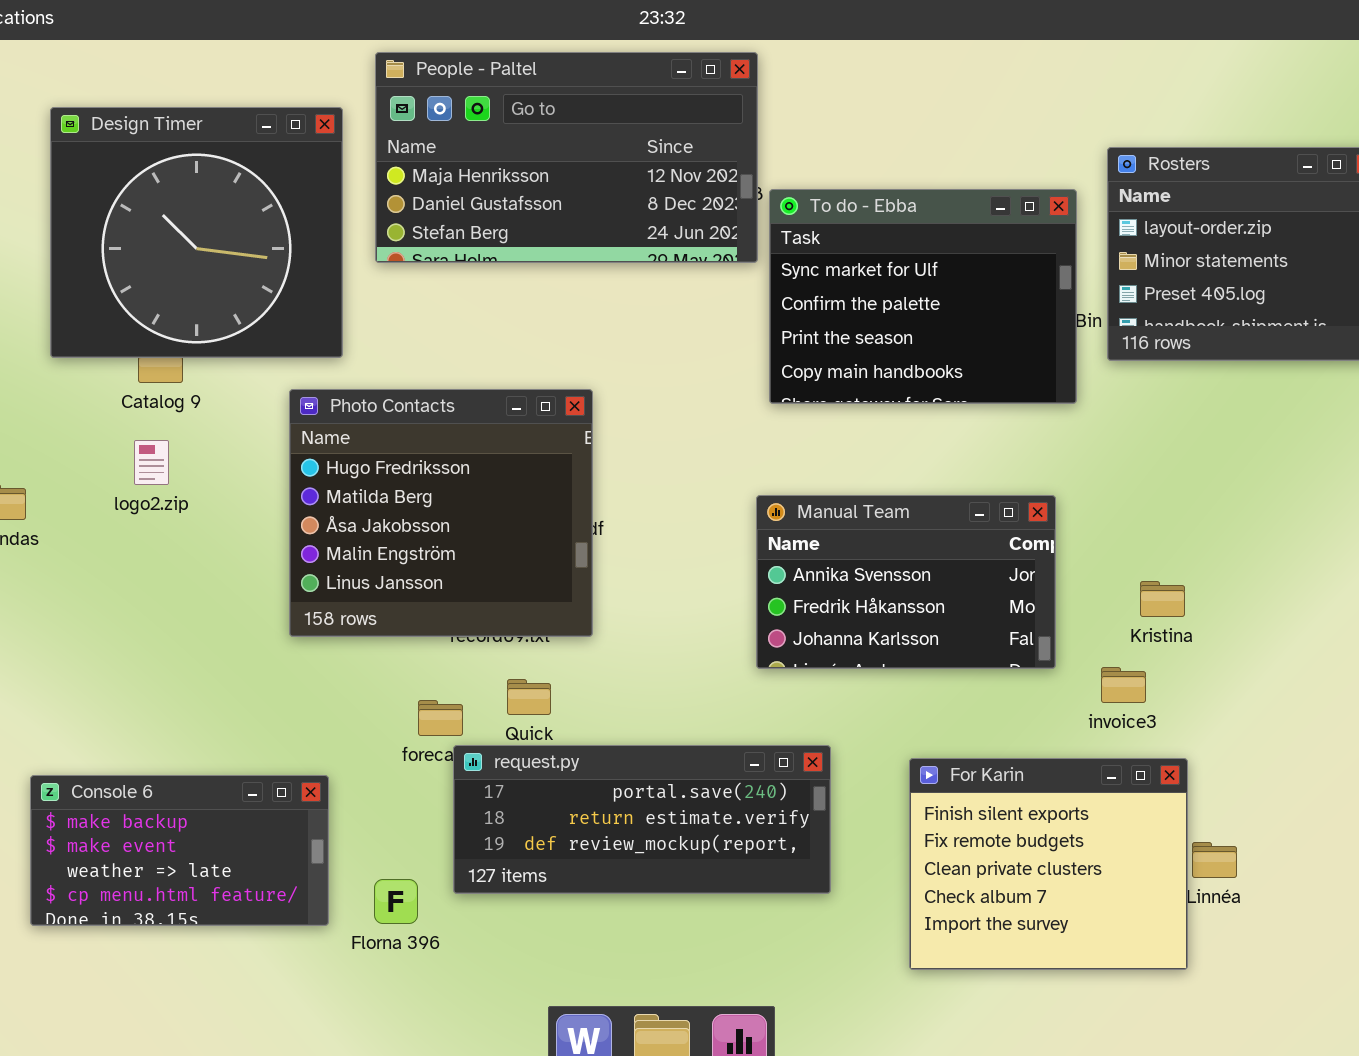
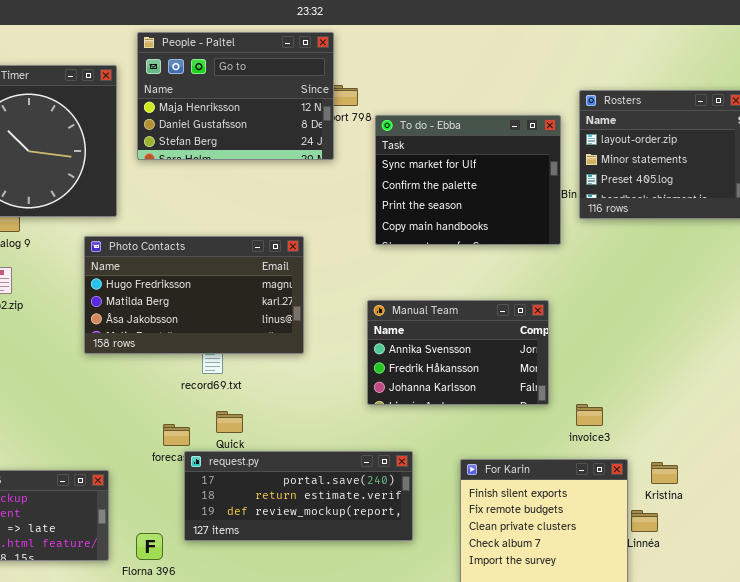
People - Paltel: [375,52,758,263] -> [137,32,334,160], resized
Photo Contacts: [289,389,593,637] -> [84,236,304,354], resized
Kristina: [1140,581,1185,617] -> [651,462,678,484], moved

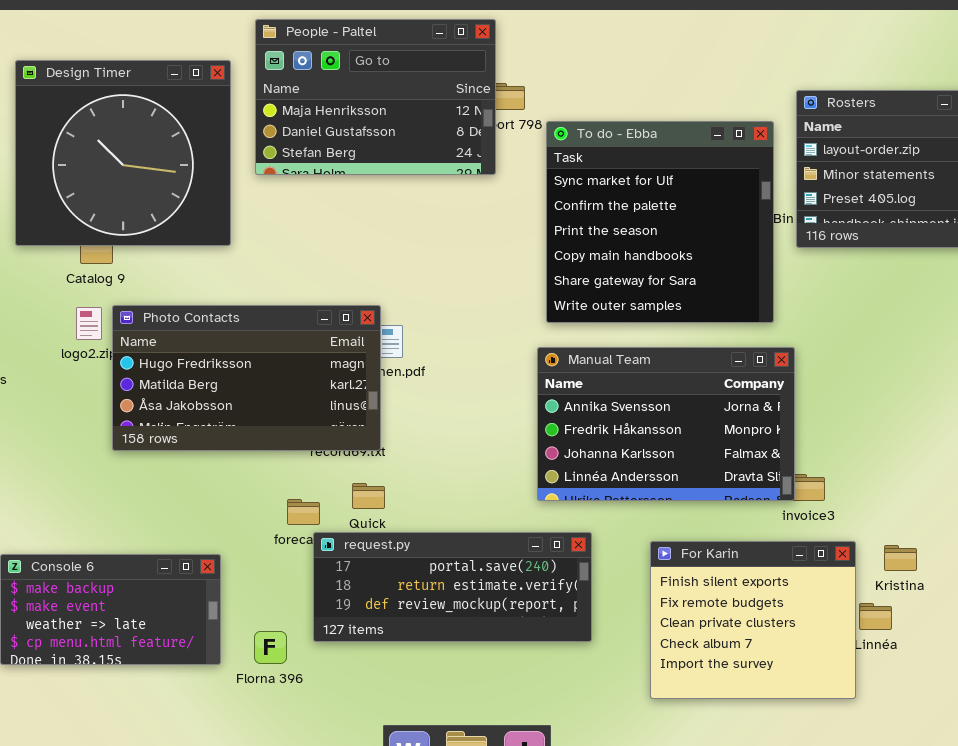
To do - Ebba: [375,115,561,245] -> [546,121,774,323], resized
Photo Contacts: [84,236,304,354] -> [112,305,381,451], moved
Manual Team: [367,300,549,405] -> [537,347,795,501], resized

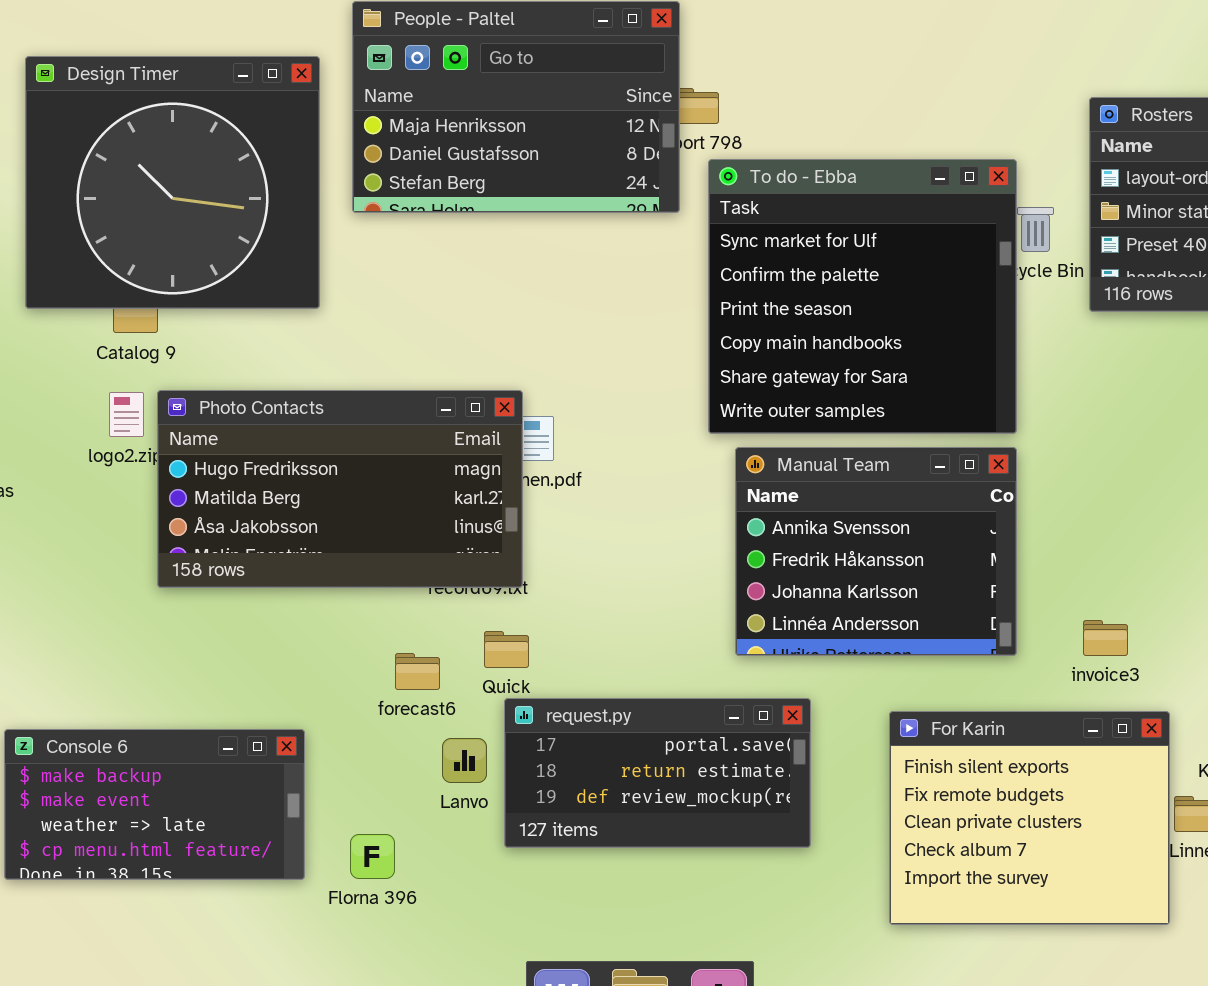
To do - Ebba: [546,121,774,323] -> [708,159,1017,434], moved
Manual Team: [537,347,795,501] -> [735,447,1017,656], resized
request.py: [313,532,592,642] -> [504,698,811,848], resized

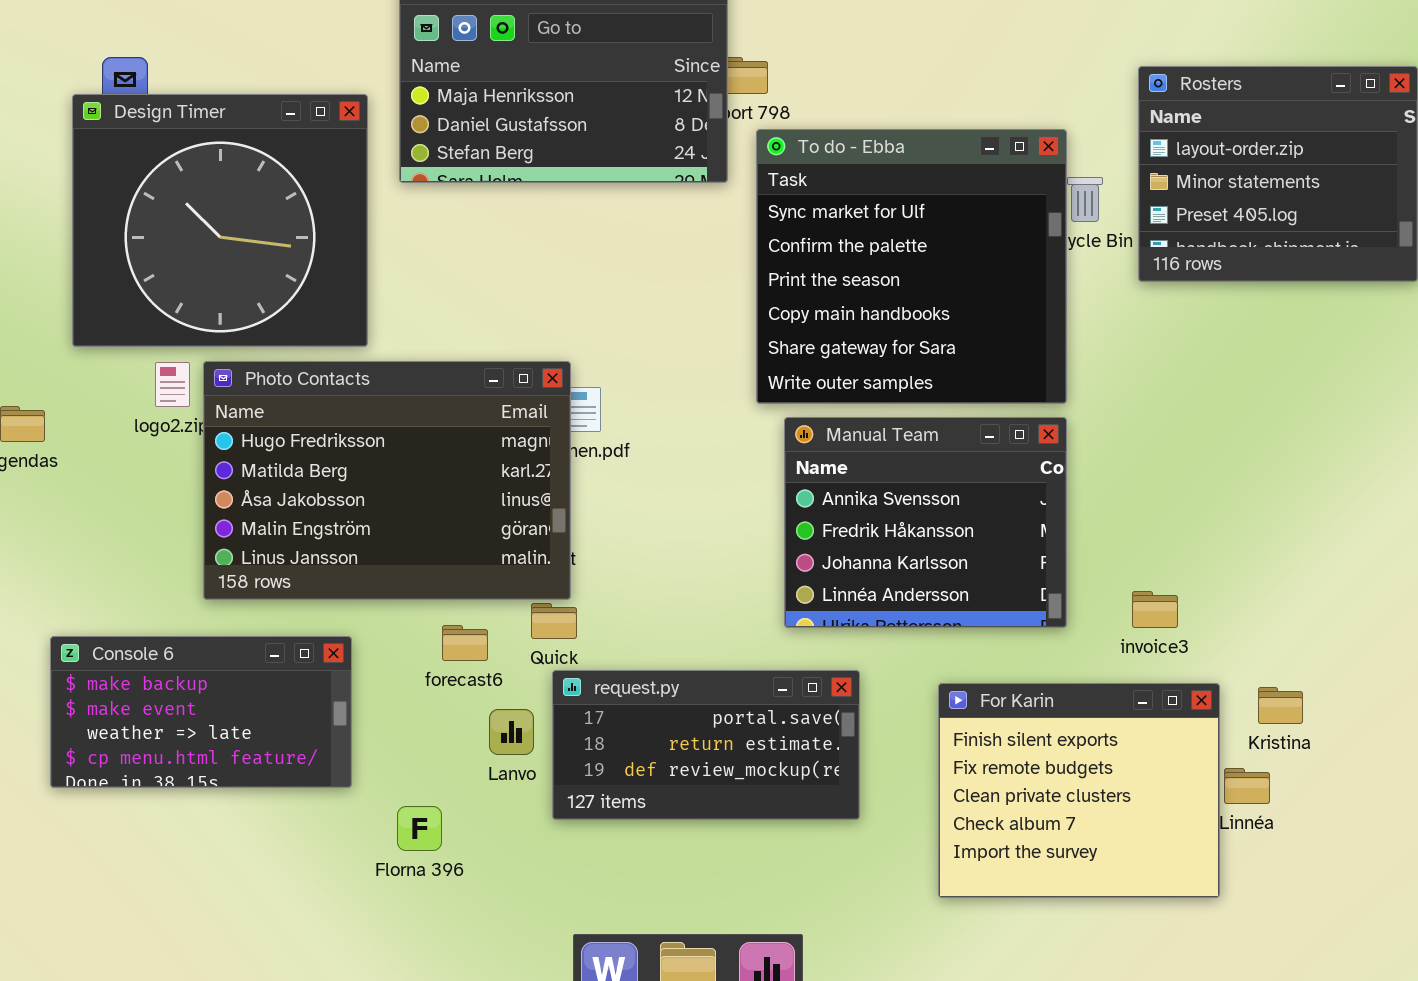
Design Timer: [25,56,320,309] -> [72,94,368,347], moved
Photo Contacts: [157,390,523,588] -> [203,361,571,600], resized
Console 6: [4,729,305,880] -> [50,636,352,788], moved

